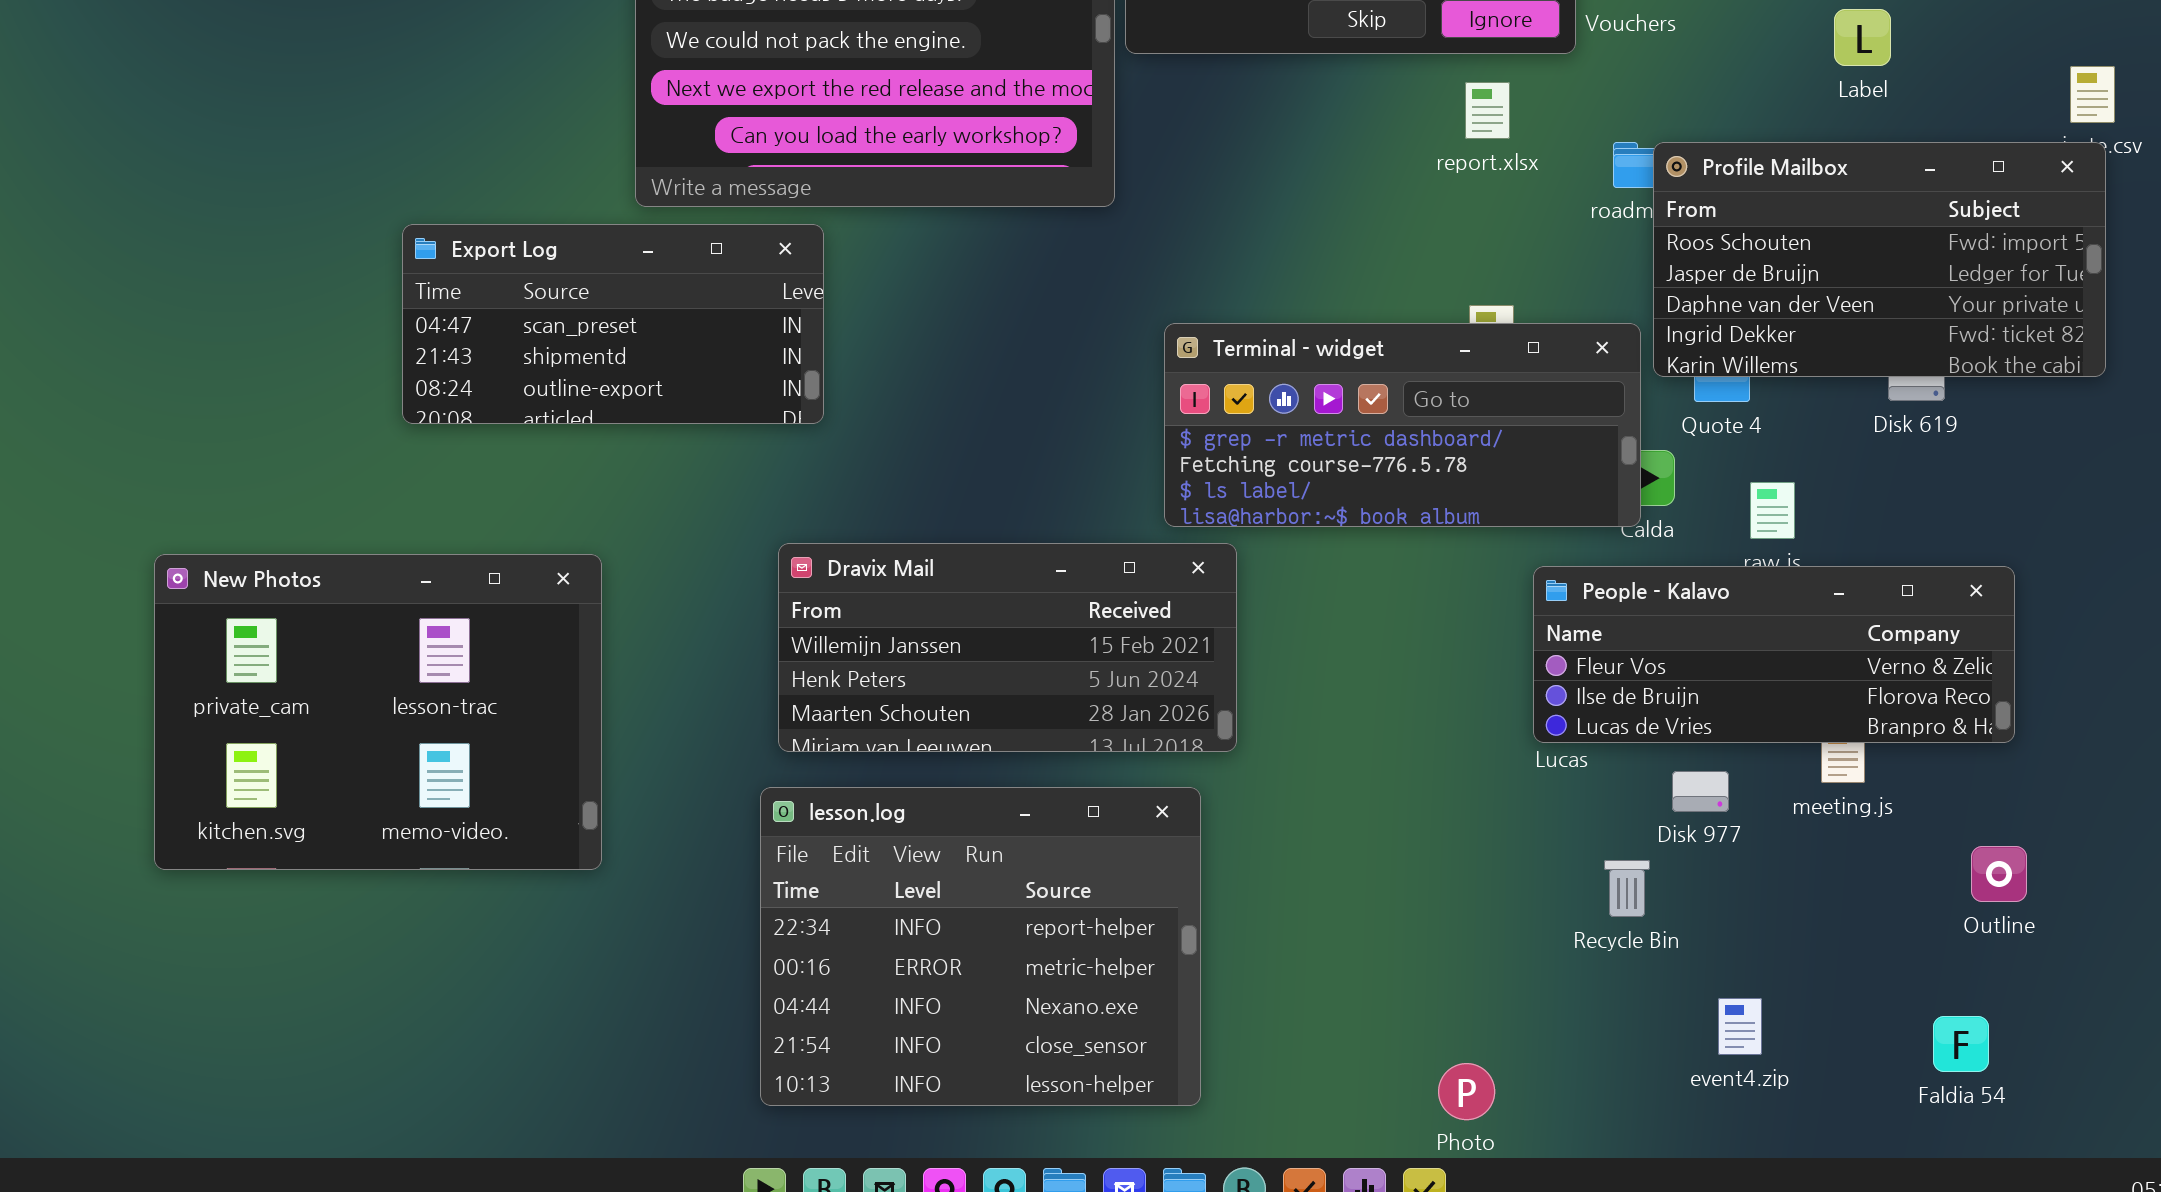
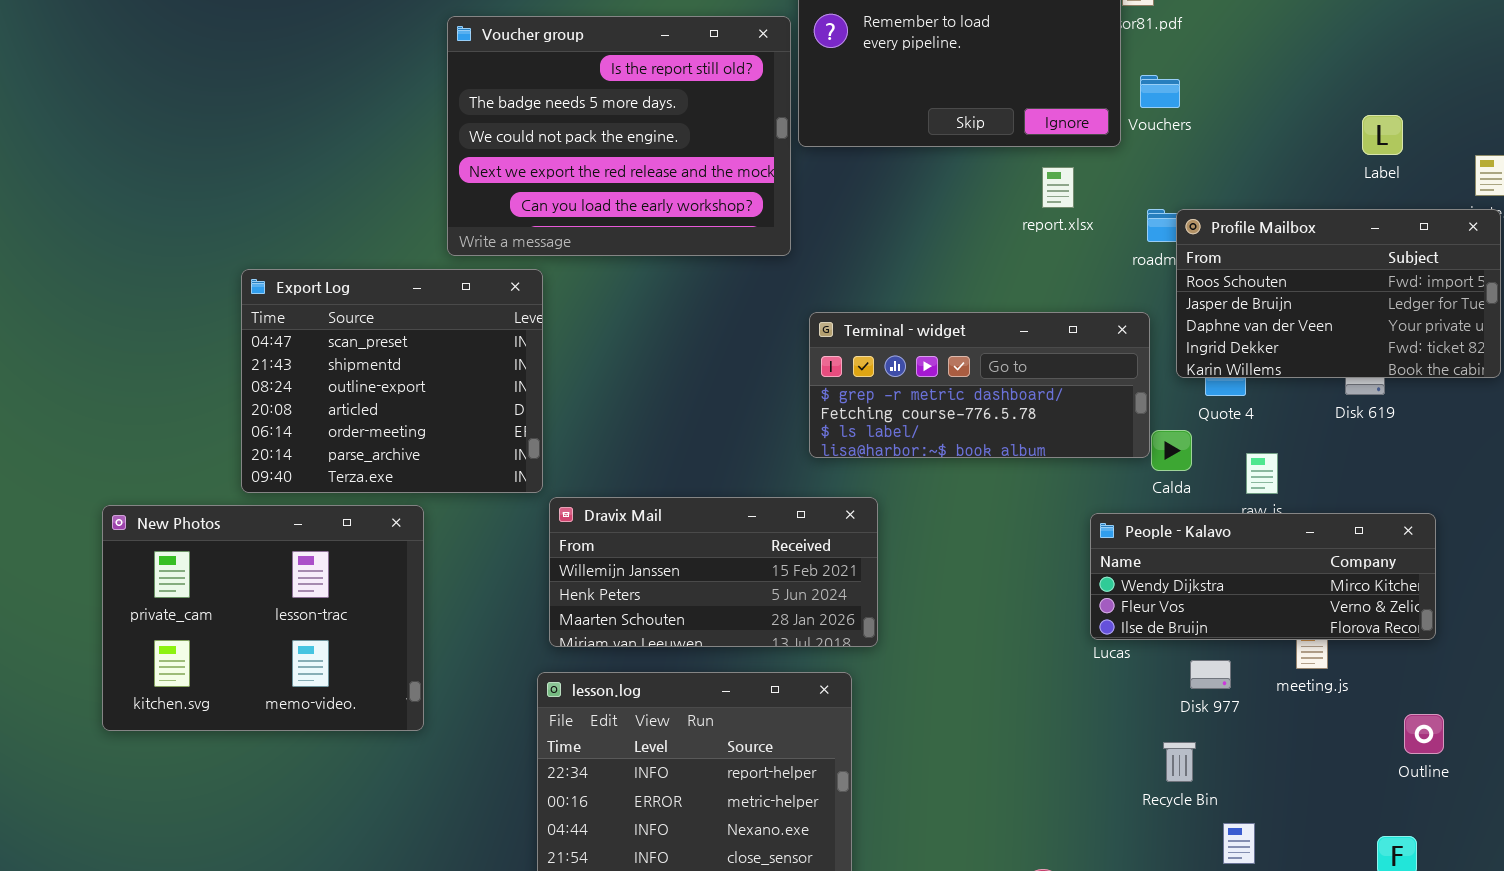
Label: [1834,9,1891,66] -> [1362,115,1403,155], moved
Export Log: [402,224,824,424] -> [241,269,543,493], moved, resized
Terminal - widget: [1164,323,1641,527] -> [809,312,1150,458], moved
People - Kalavo: [1533,566,2015,743] -> [1090,513,1436,640], scrolled up 1 row
Recycle Bin: [1604,860,1650,917] -> [1163,742,1196,782], moved

